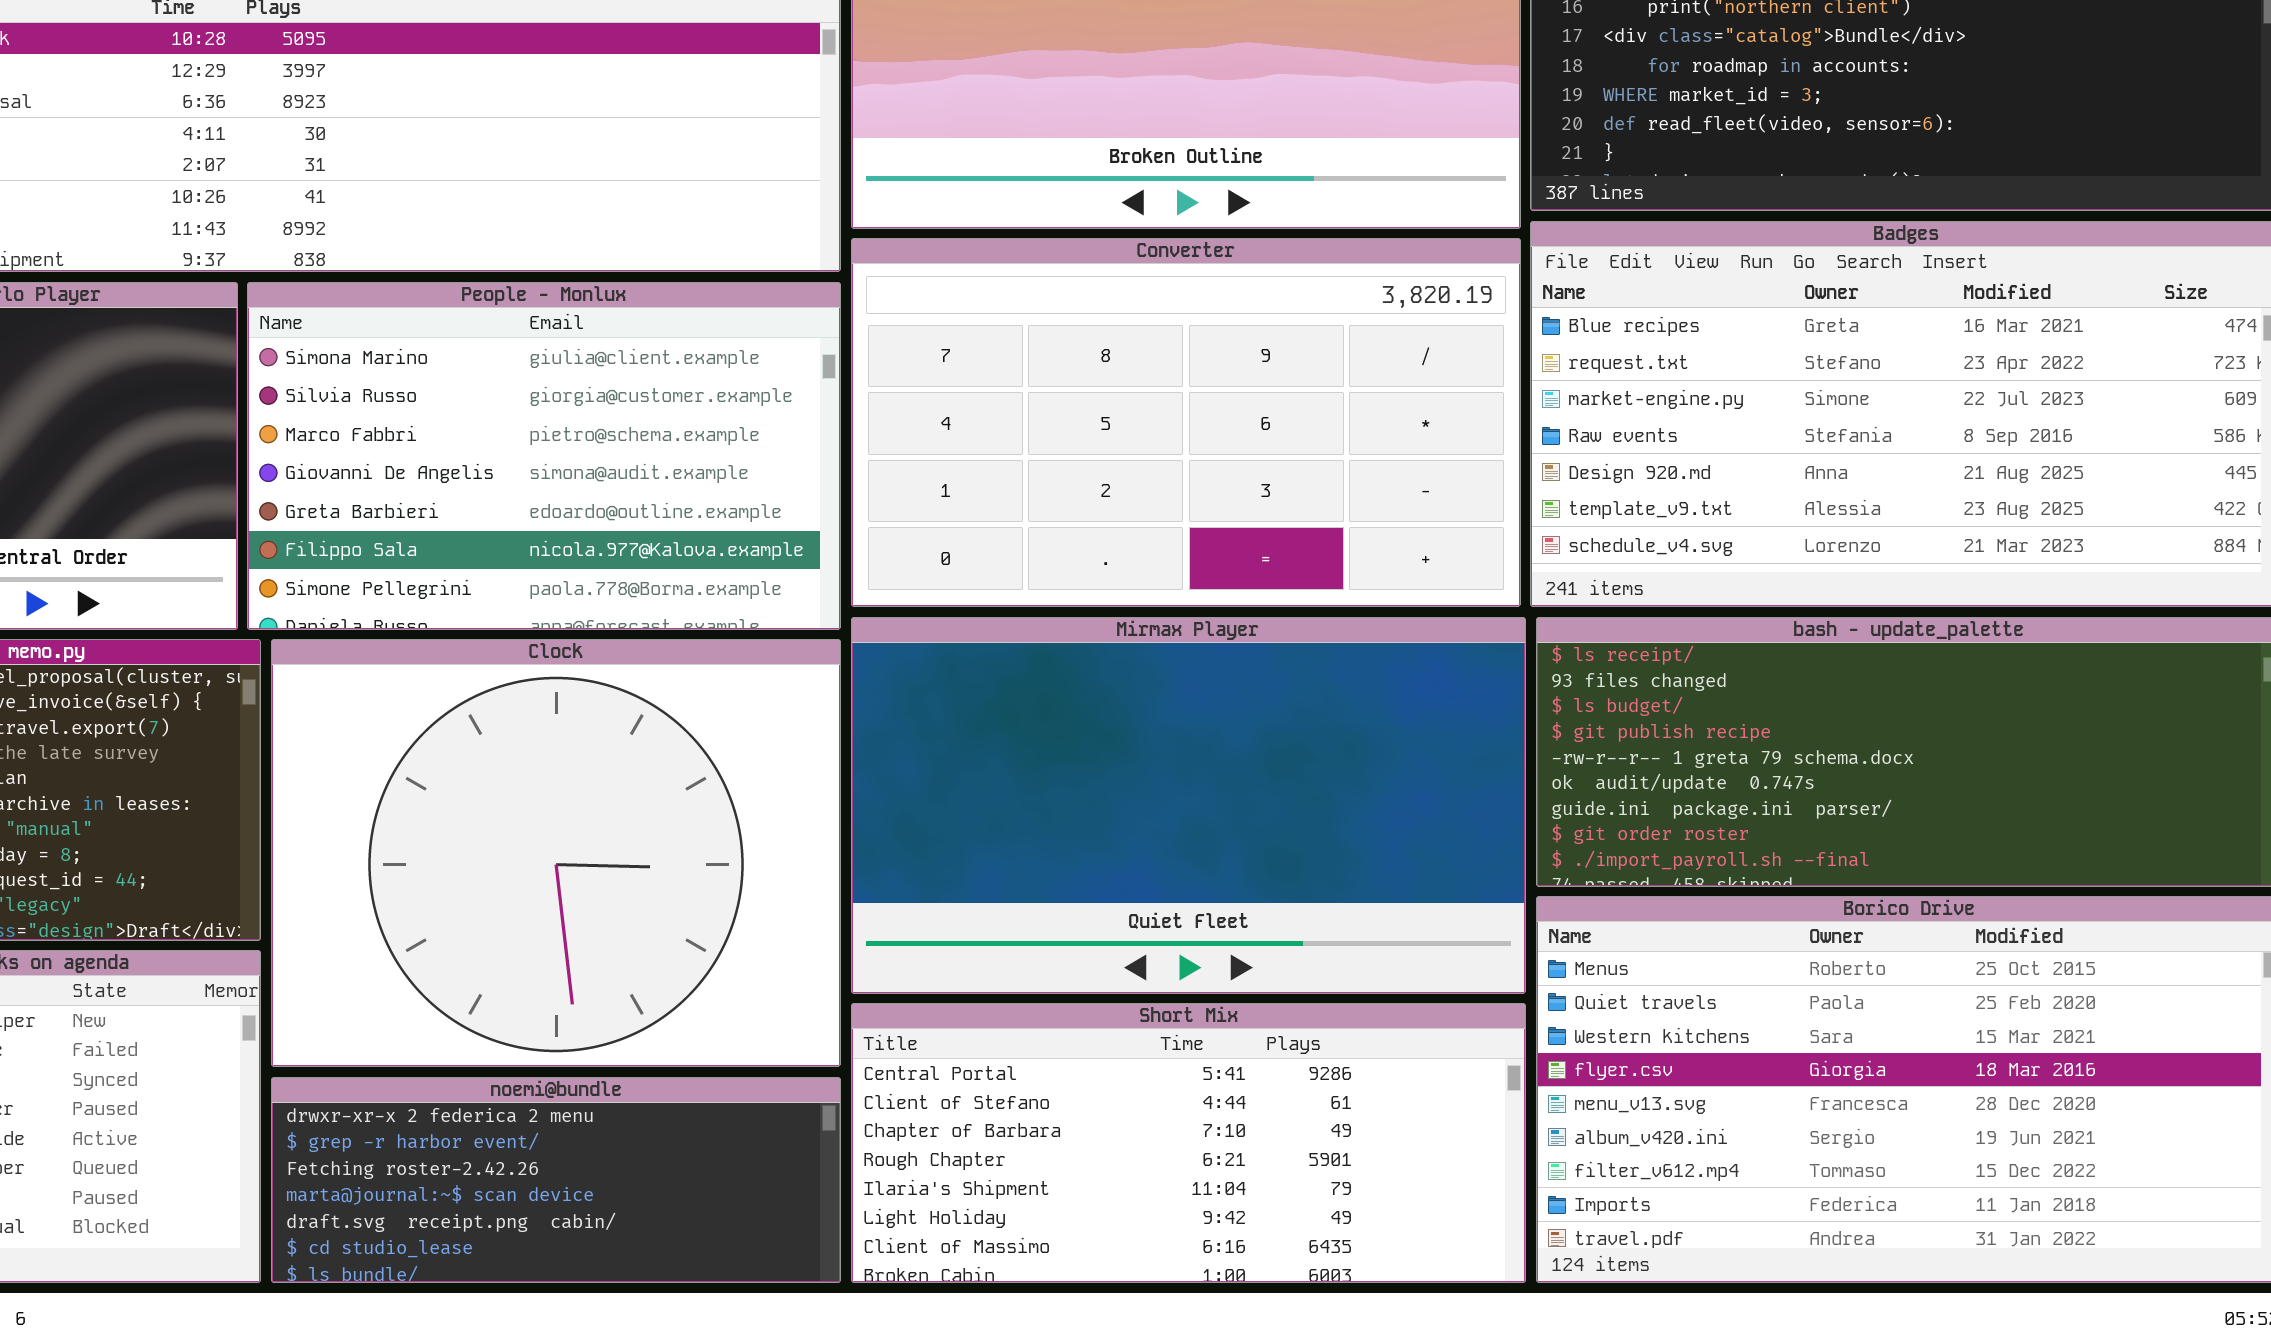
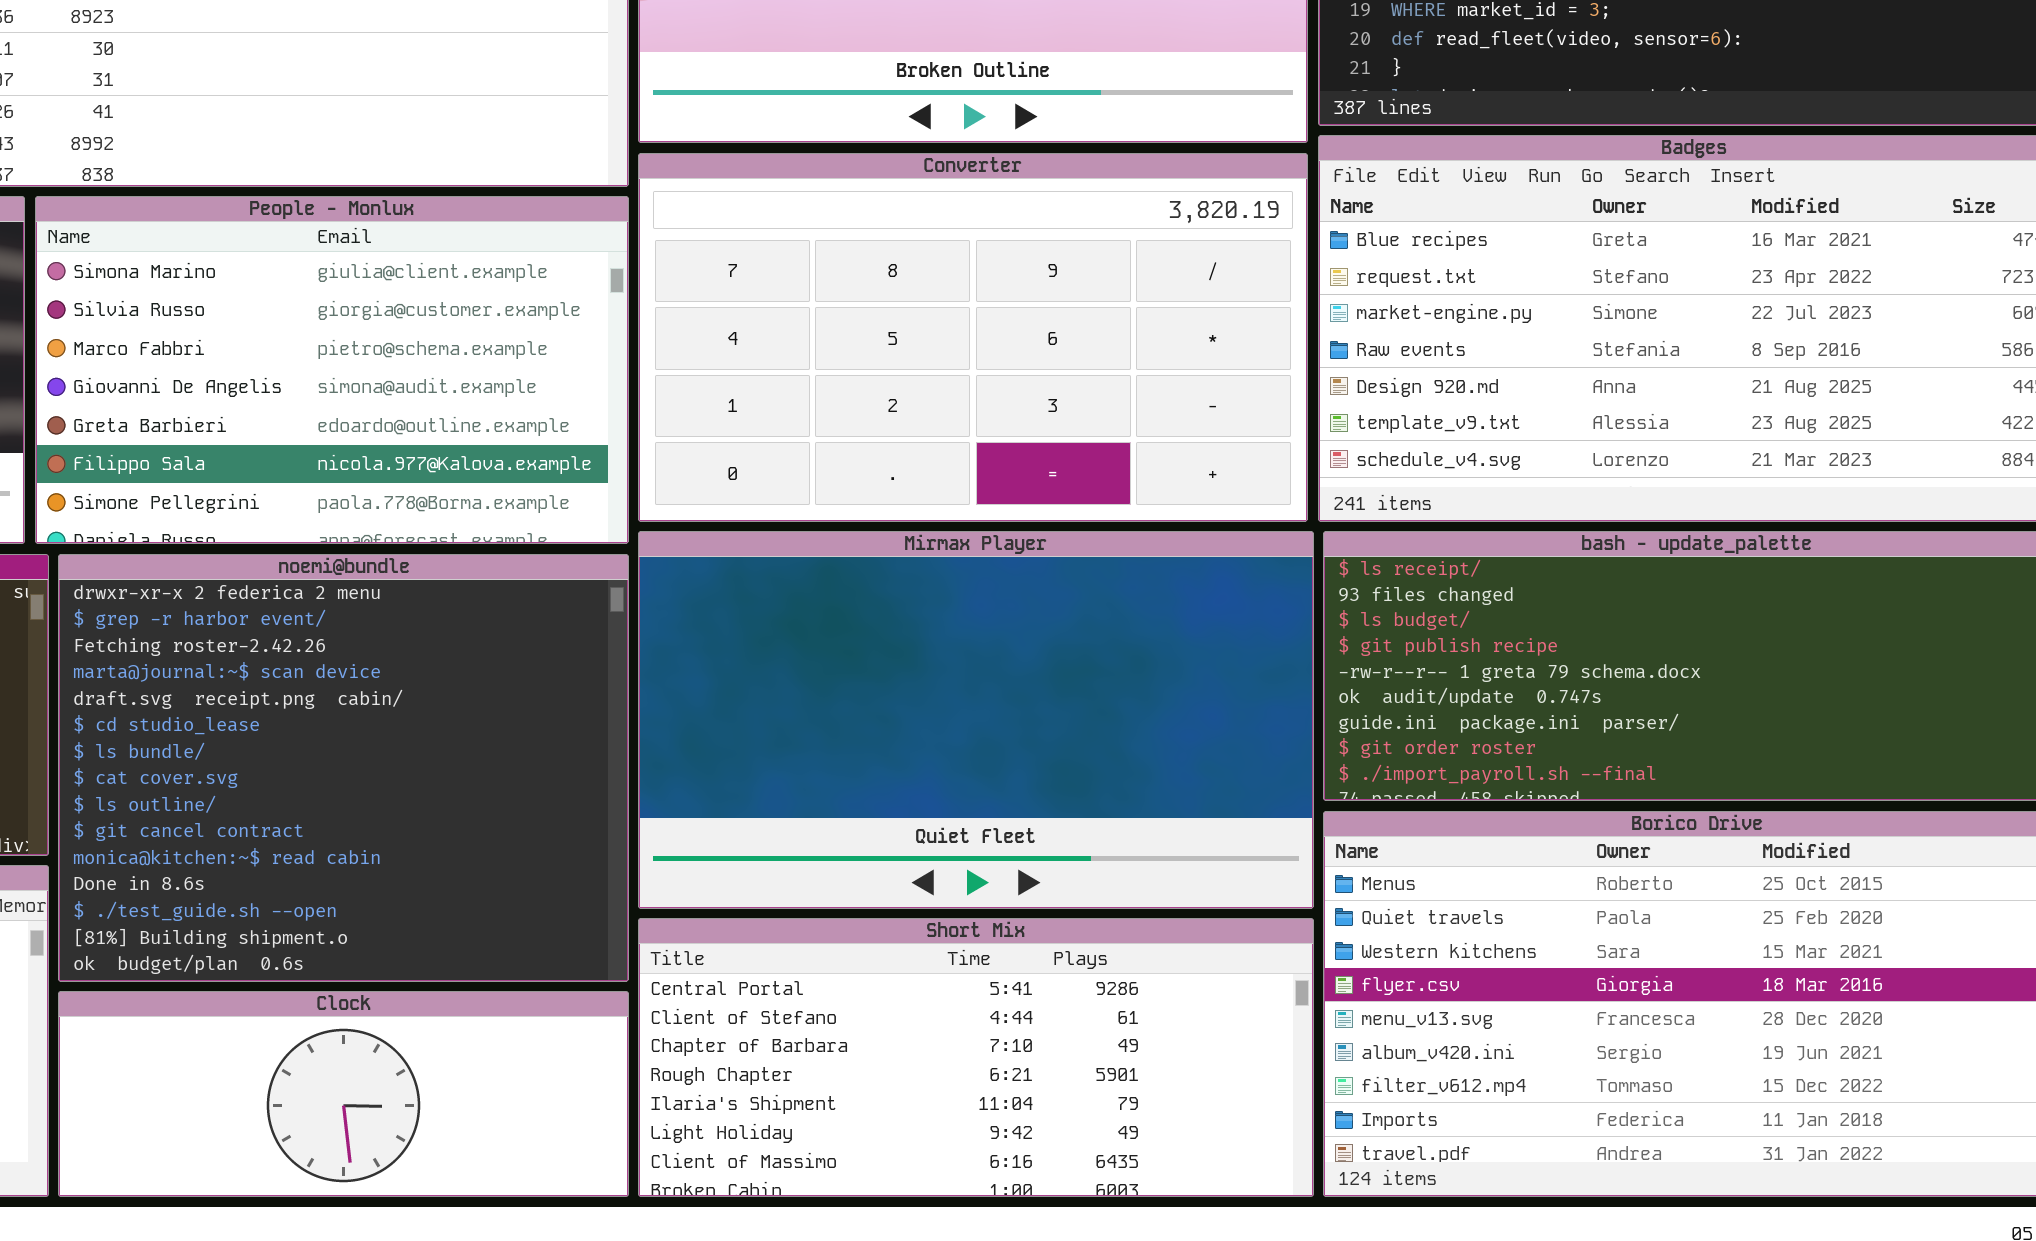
Clock: [271,639,841,1067] -> [58,991,629,1197], moved, resized
noemi@bundle: [271,1077,841,1283] -> [58,554,629,982], moved, resized

